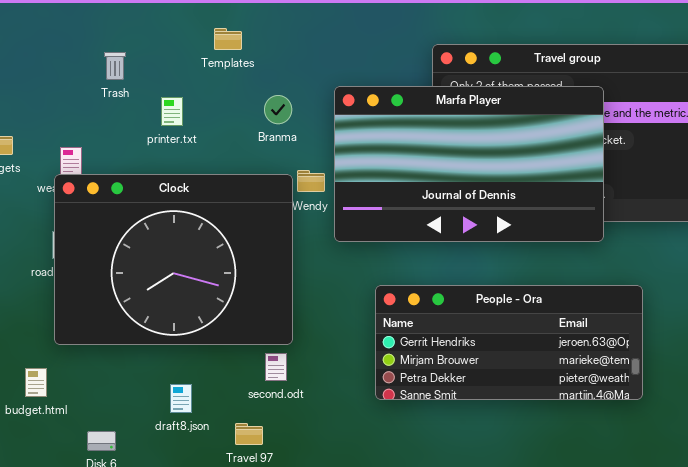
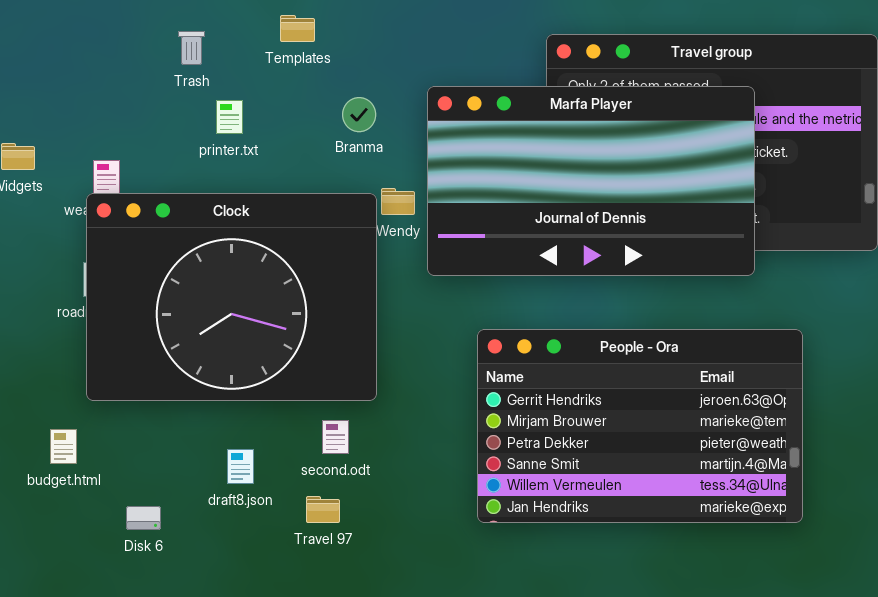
Trash: [104,52,126,80] -> [178,31,205,65], moved
People - Ora: [375,285,643,400] -> [477,329,803,523], resized
second.odt: [265,353,287,381] -> [322,420,349,454], moved

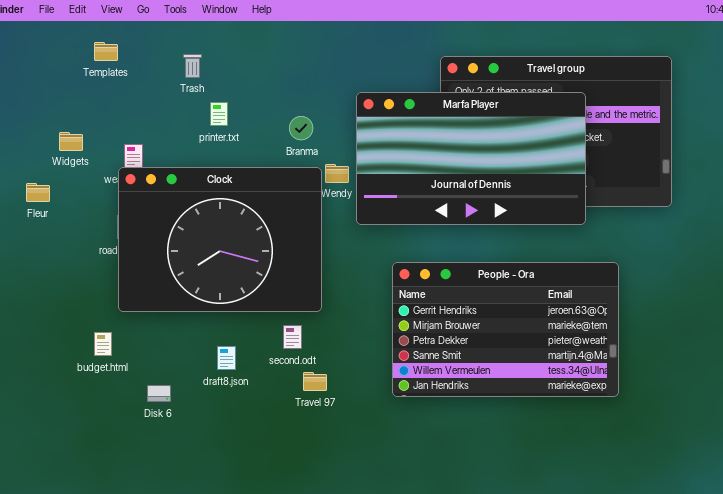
Templates: [280,15,315,42] -> [94,42,118,61], moved
Branma: [342,97,376,132] -> [289,116,313,140], moved
Travel 97: [306,496,340,523] -> [303,372,327,391], moved

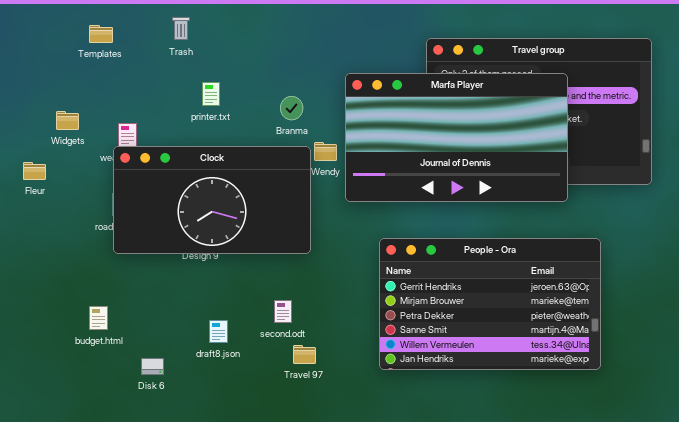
Trash: [183,54,202,78] -> [172,17,190,40], moved
Clock: [118,167,322,312] -> [113,146,311,254], resized

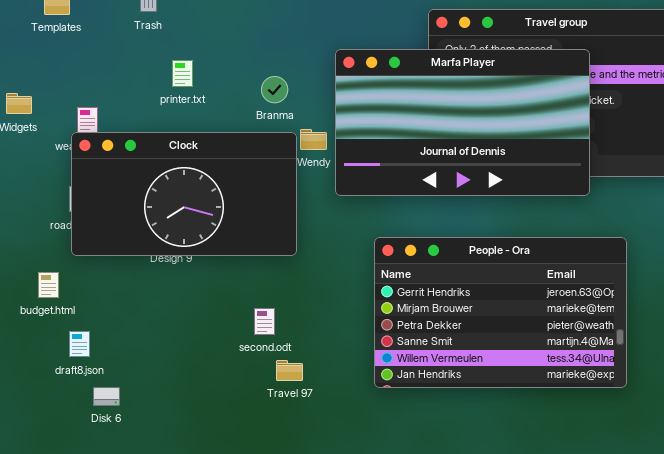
budget.html: [89,306,108,330] -> [38,272,59,298], moved
draft8.json: [209,320,228,343] -> [69,331,90,357], moved
Disk 6: [141,358,164,375] -> [93,387,120,406], moved

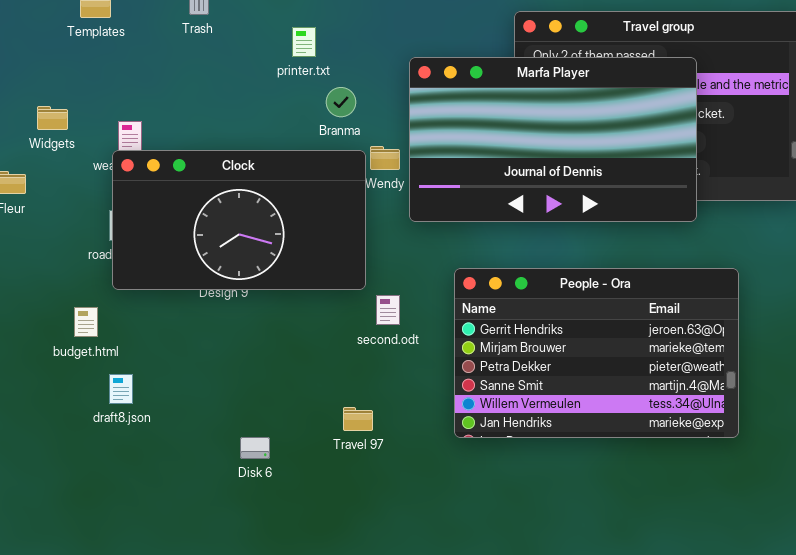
printer.txt: [172,60,193,87] -> [292,27,316,57], moved
second.odt: [254,308,275,335] -> [376,295,400,325], moved
Disk 6: [93,387,120,406] -> [240,437,270,459], moved

